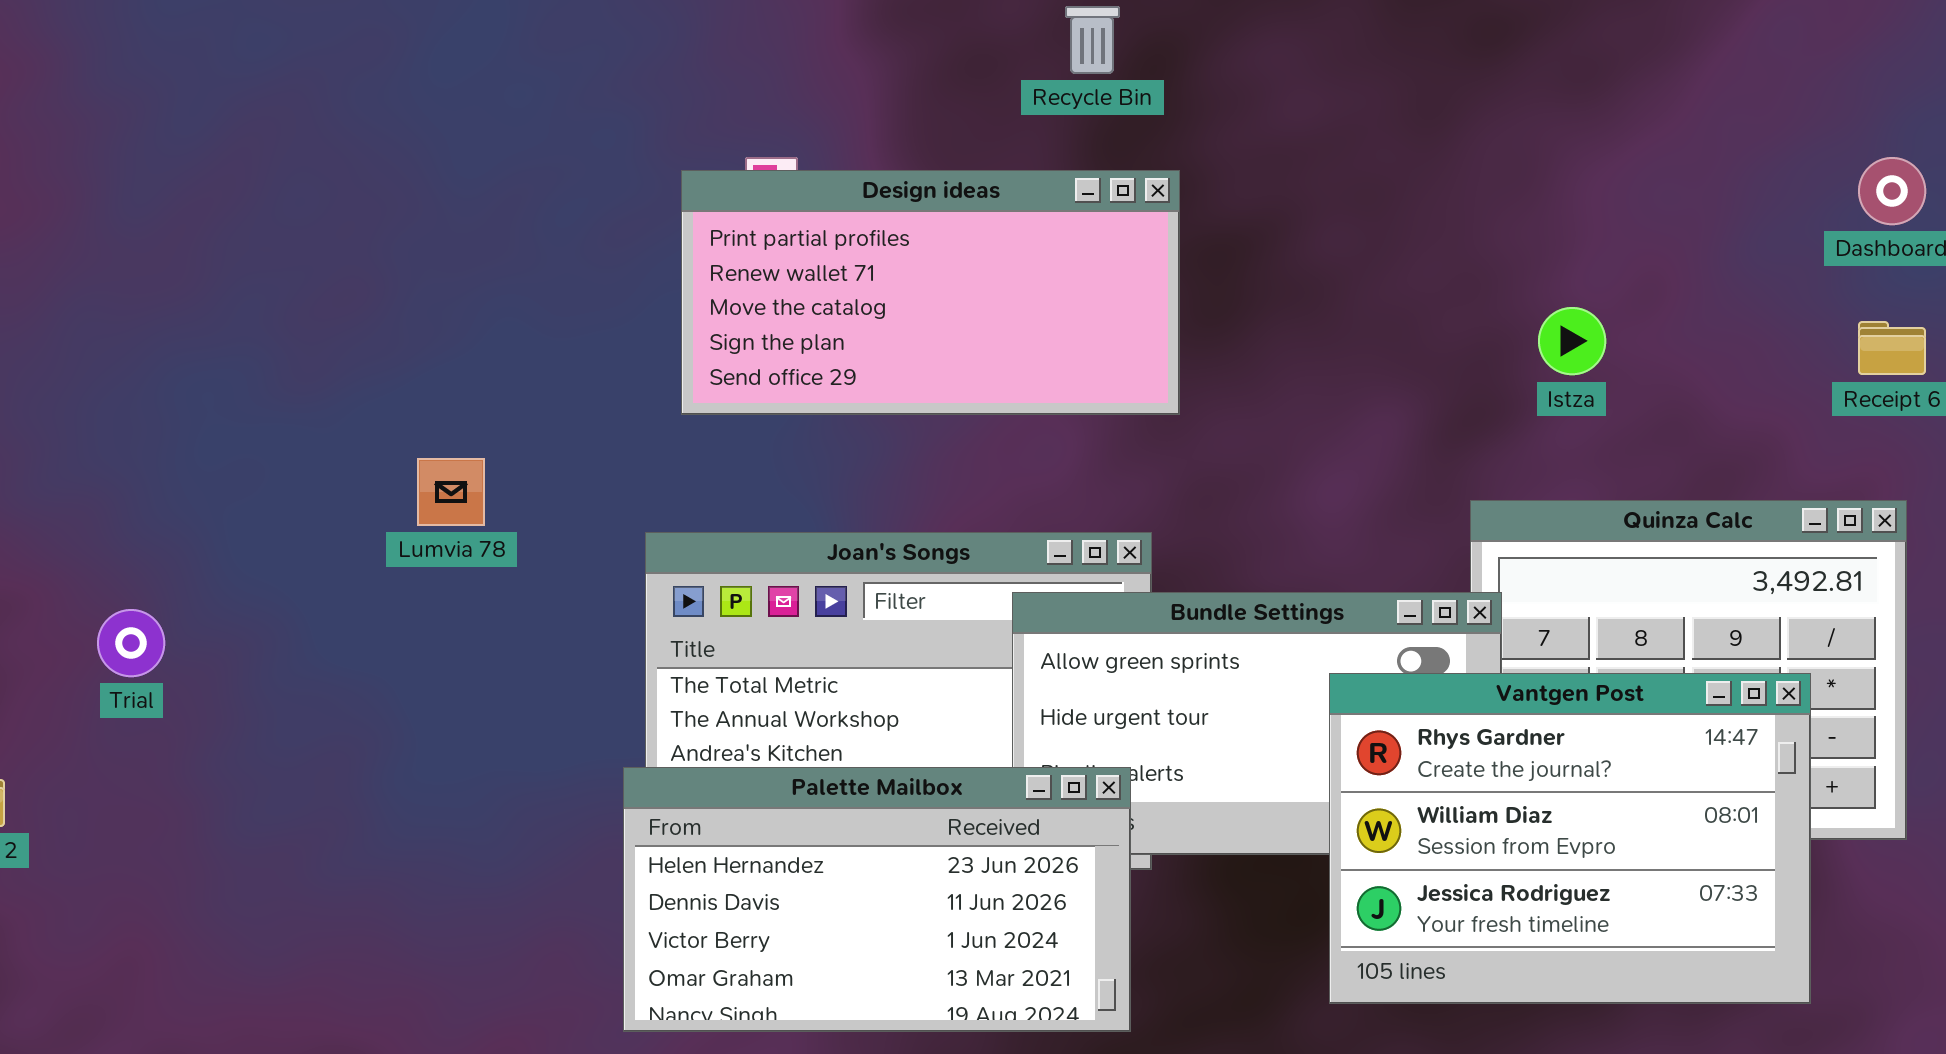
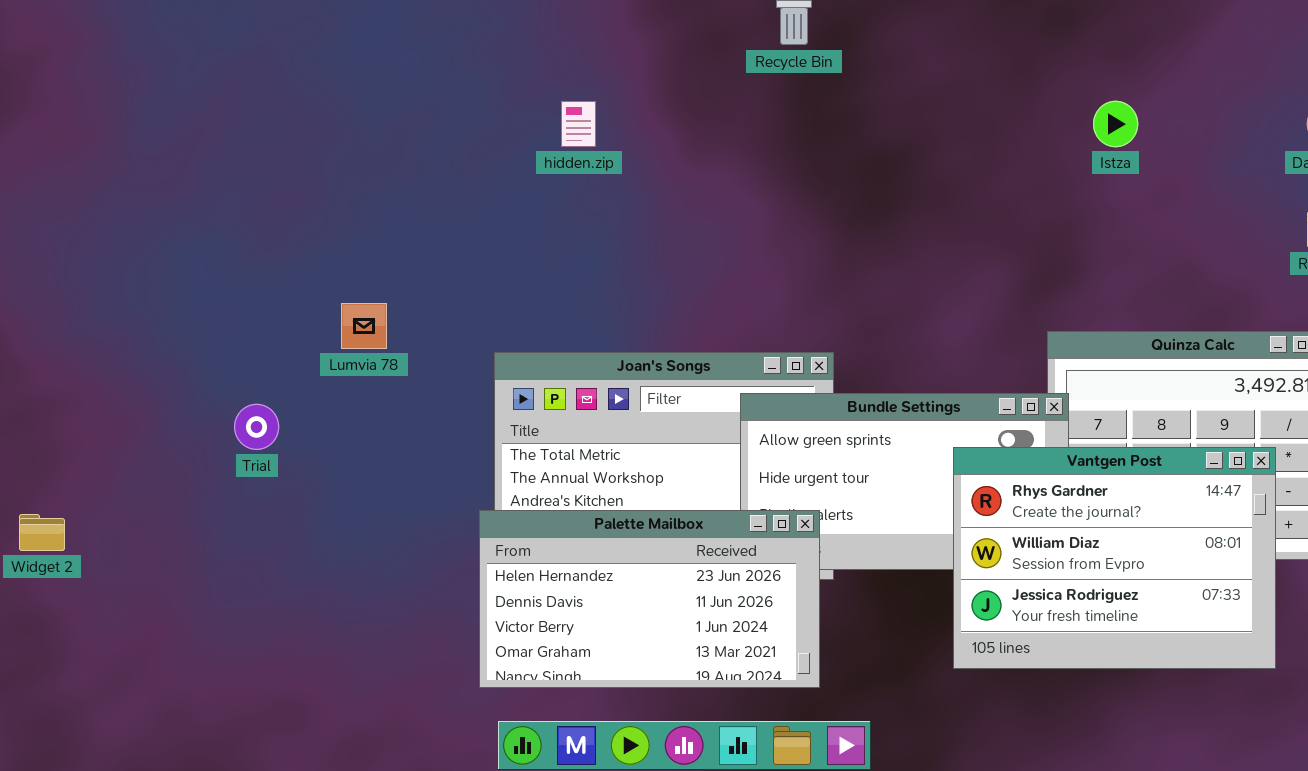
Design ideas: [681,170,1180,415] -> none, closed
Istza: [1538,307,1606,375] -> [1093,101,1138,147], moved
Trial: [97,609,165,677] -> [234,404,279,450], moved

